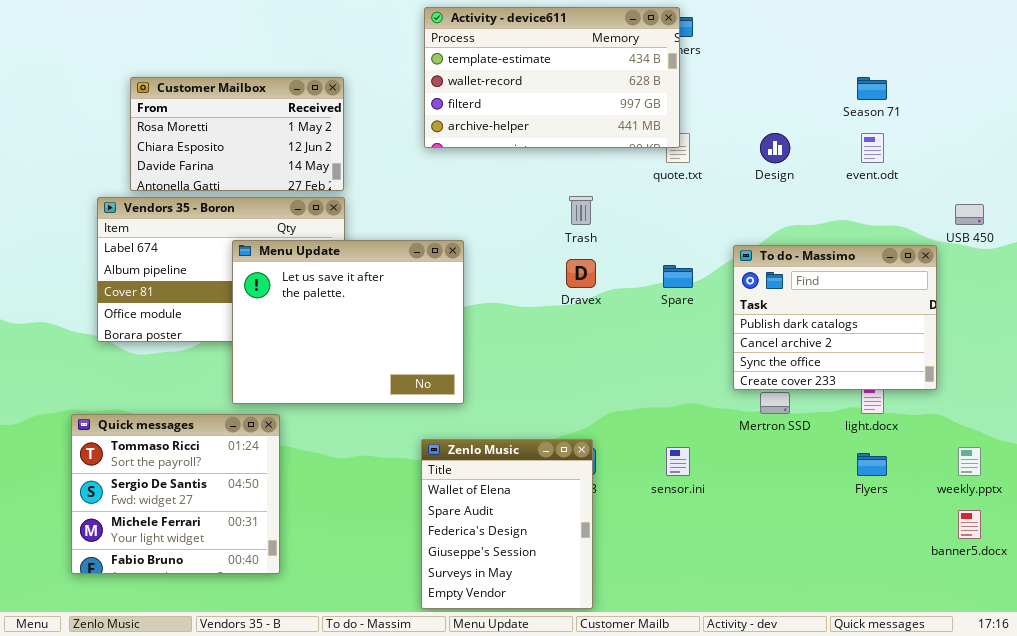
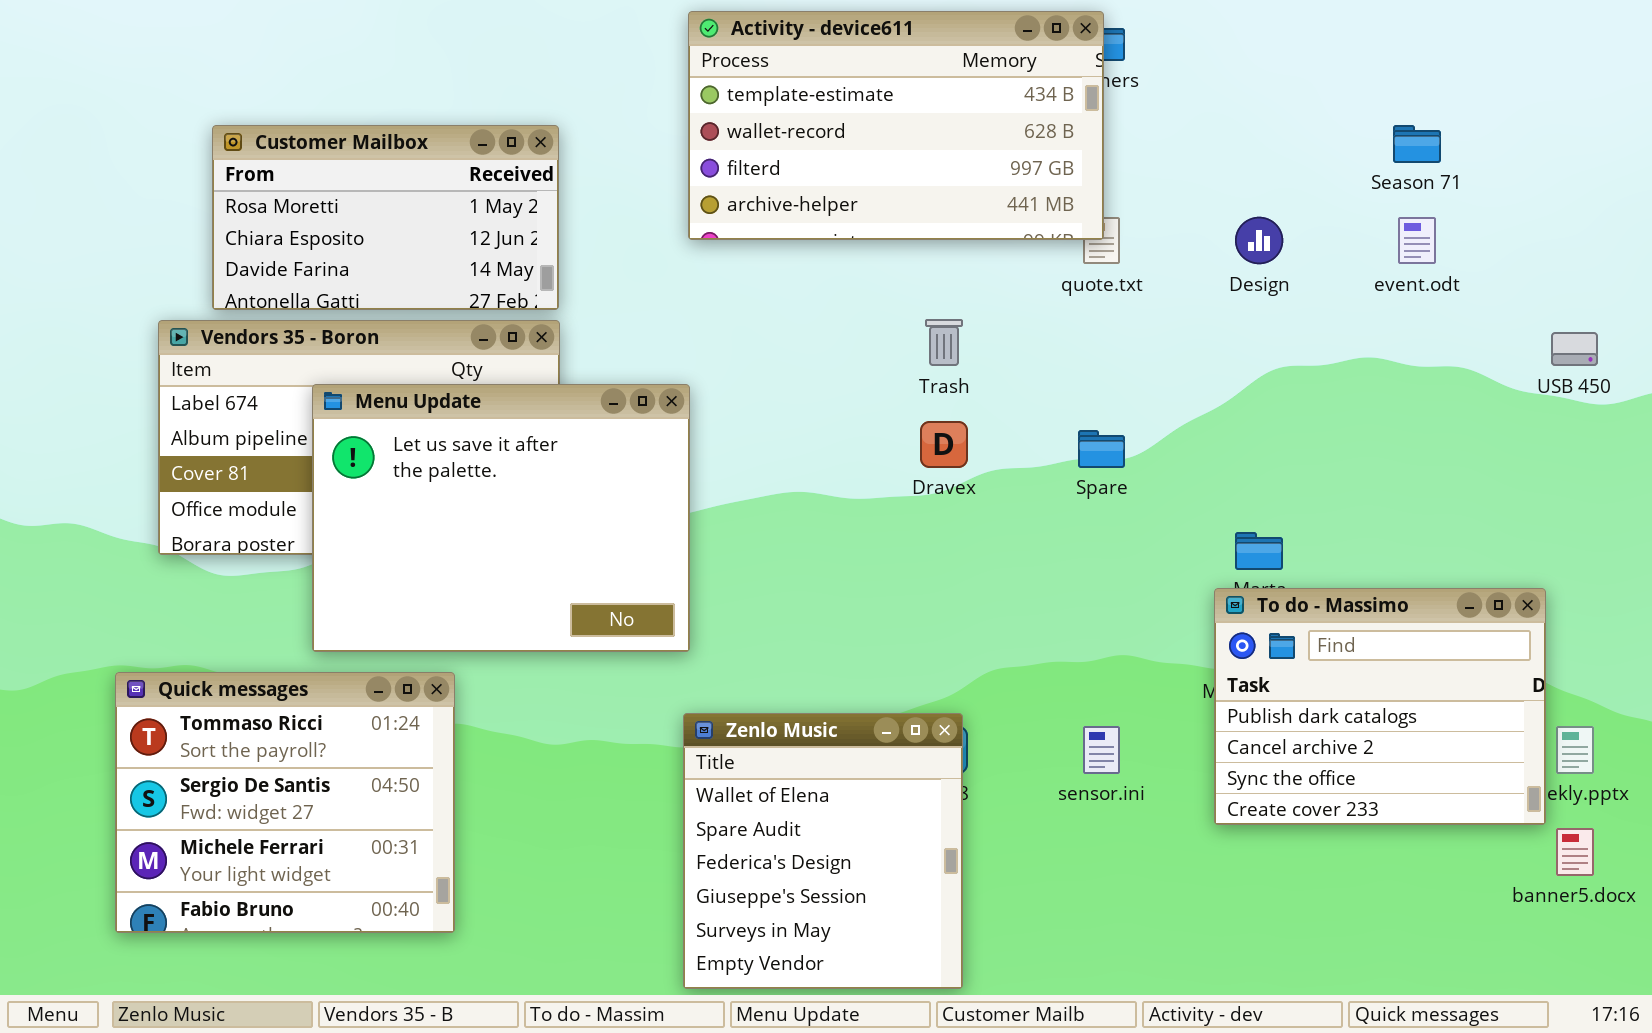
Menu Update: [232,240,464,404] -> [312,384,690,652], moved
To do - Massimo: [733,245,937,390] -> [1214,588,1546,825], moved

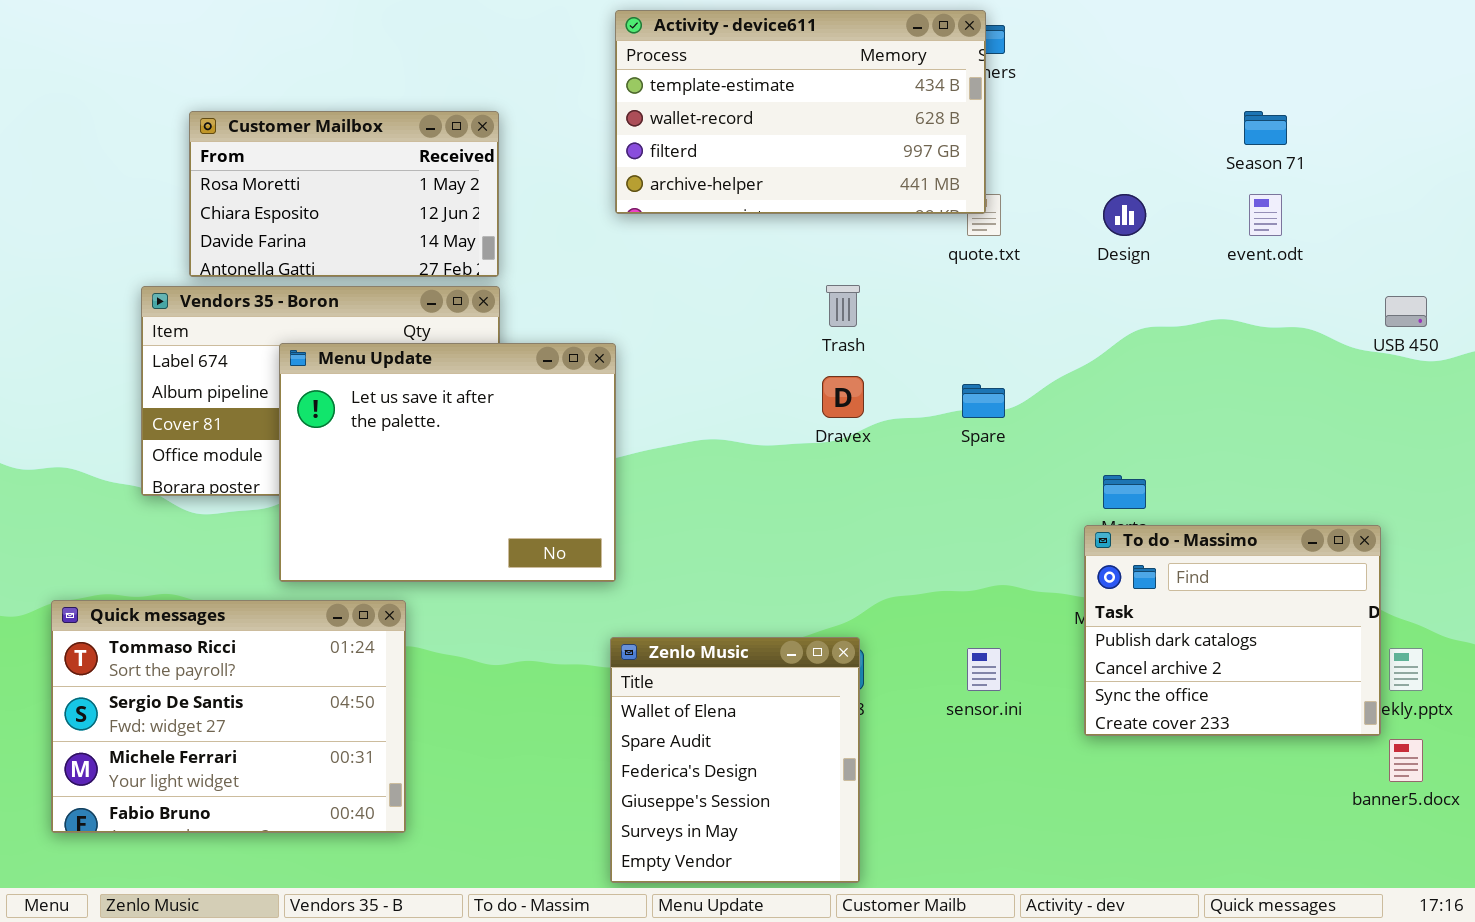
Quick messages: [115,672,455,933] -> [51,600,406,833], resized

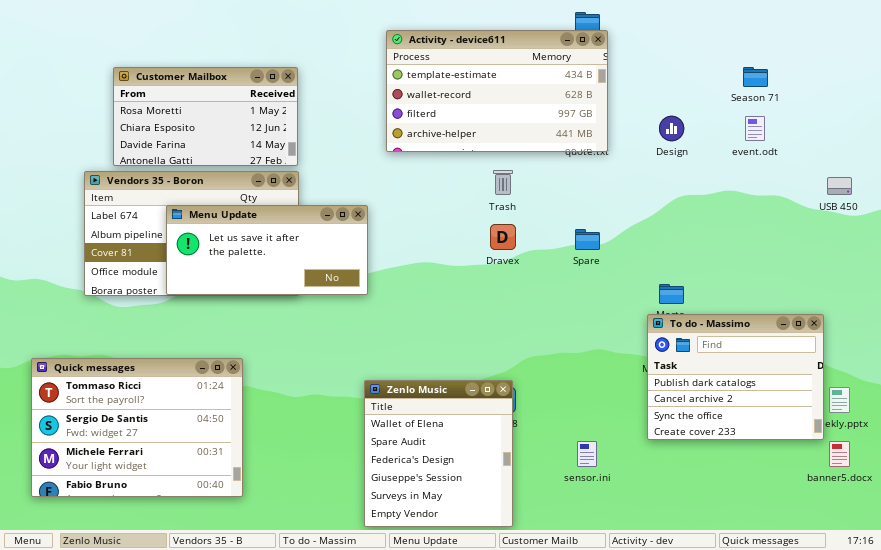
Activity - device611: [615,10,986,214] -> [386,30,608,152], moved
Menu Update: [279,343,616,582] -> [166,205,368,295], resized
sensor.ini: [967,648,1001,691] -> [577,441,597,467], moved

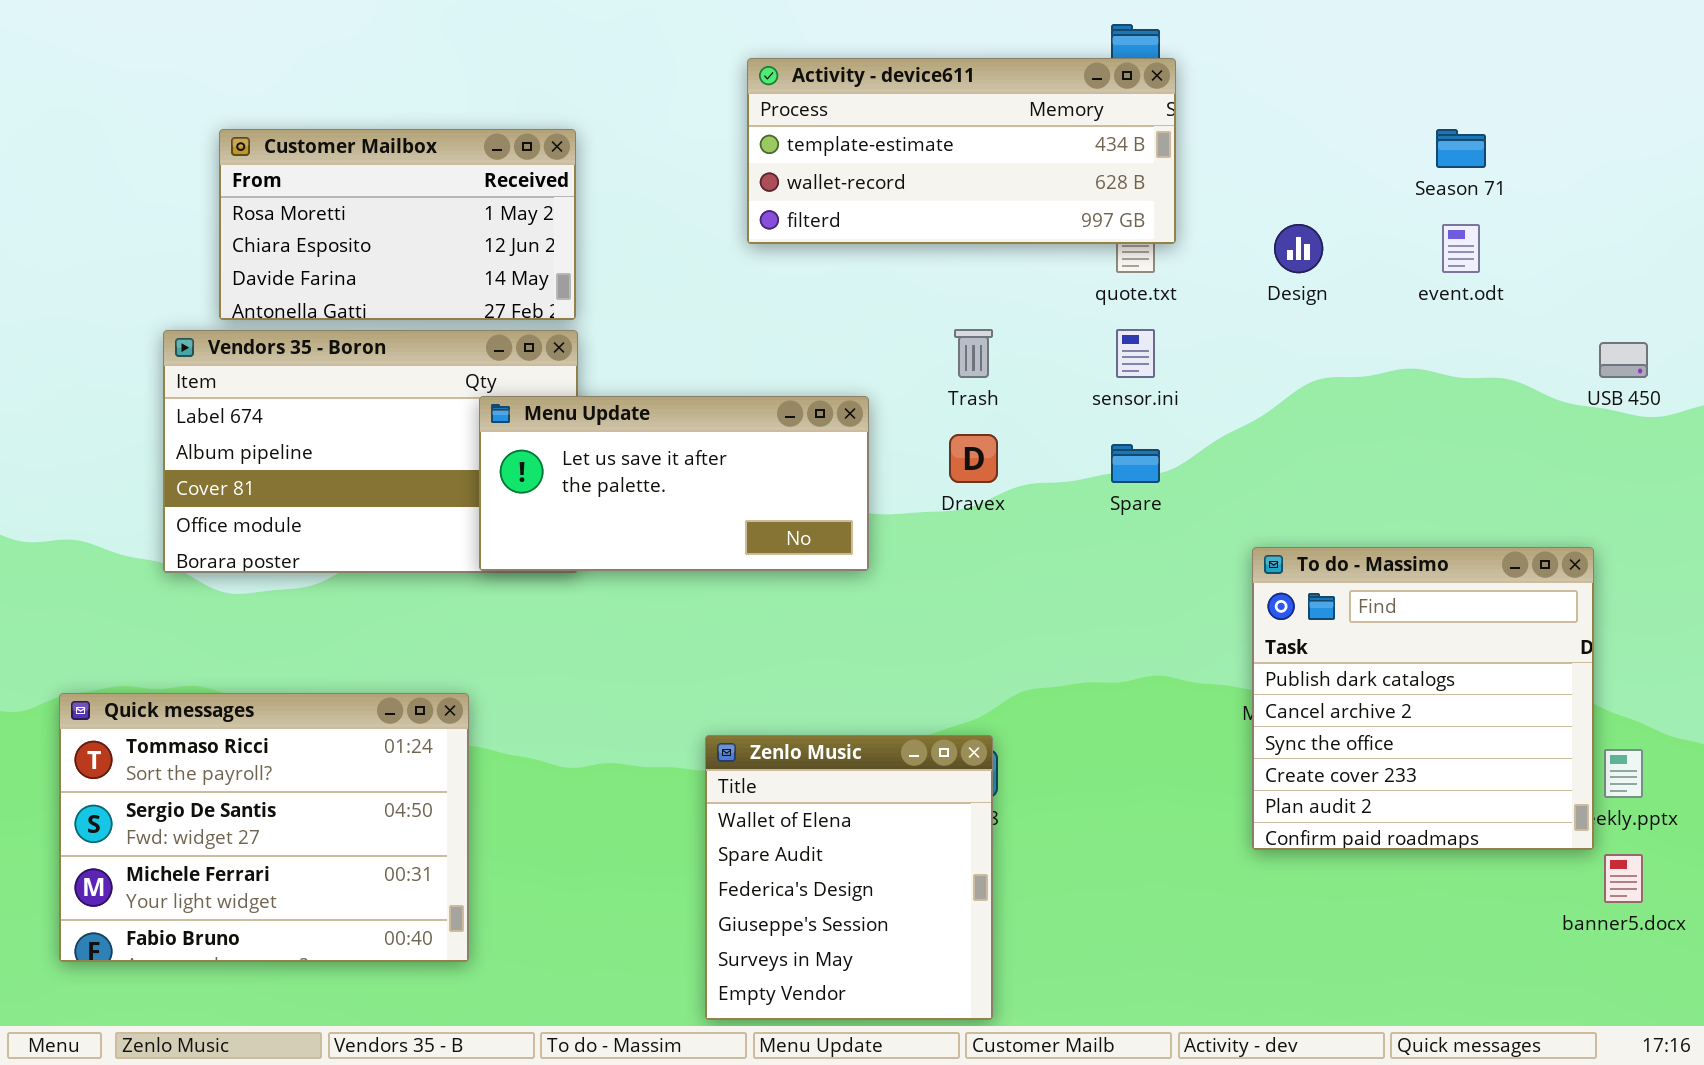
Activity - device611: [386,30,608,152] -> [747,58,1176,244], resized
Menu Update: [166,205,368,295] -> [479,396,869,571], moved
To do - Massimo: [647,314,824,440] -> [1252,547,1594,850], resized
sensor.ini: [577,441,597,467] -> [1116,329,1155,378], moved

